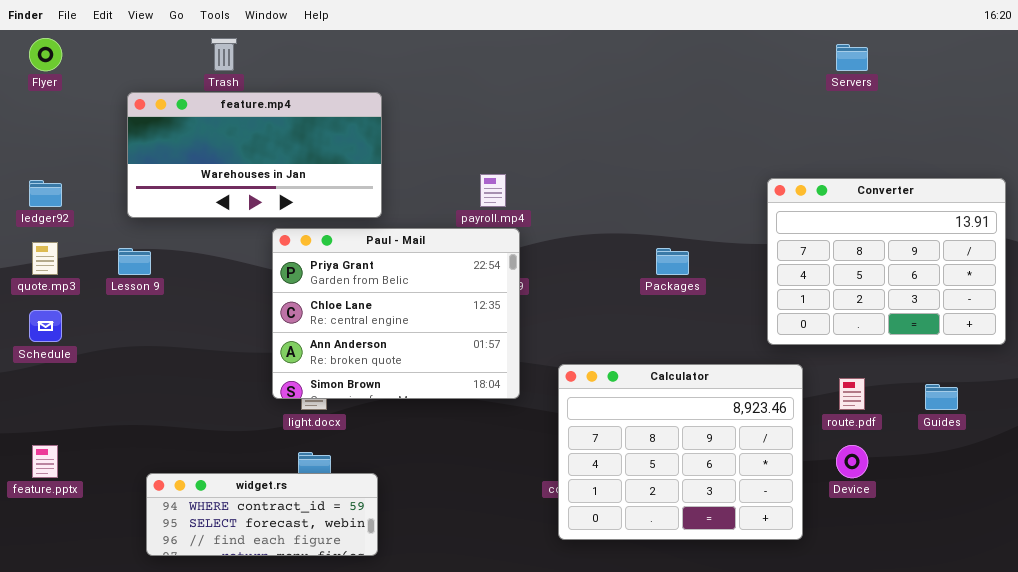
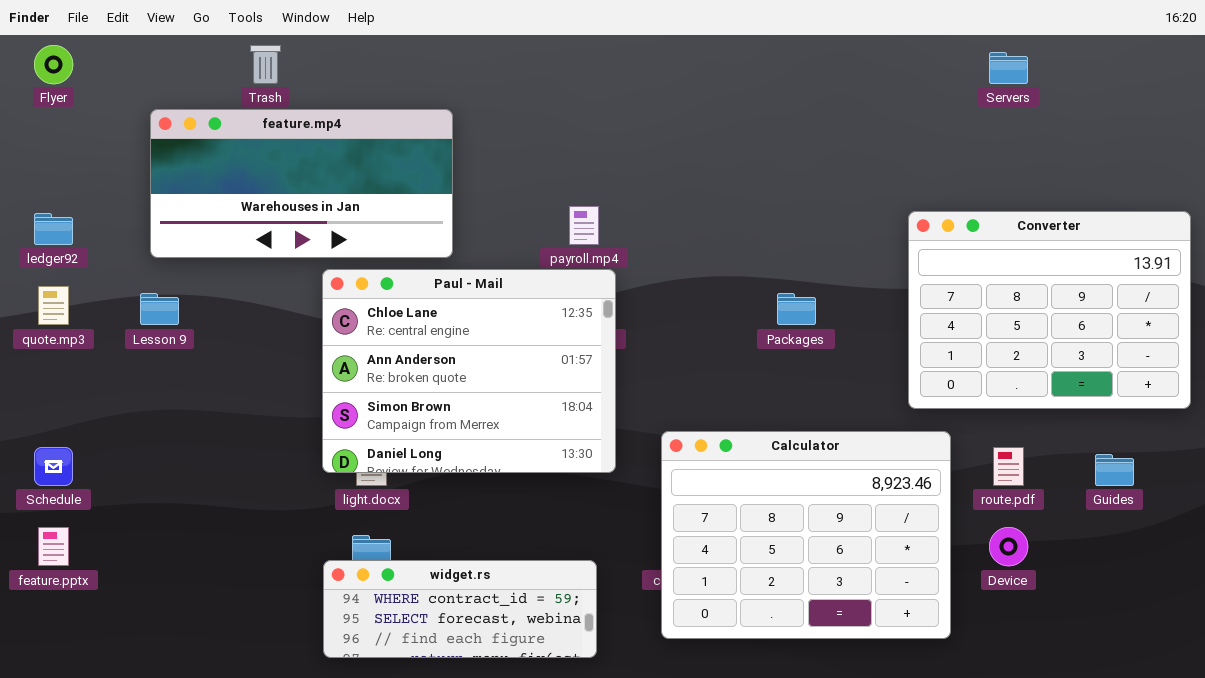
Paul - Mail: [272,228,520,399] -> [322,269,616,473], scrolled down 1 row
Schedule: [29,310,62,342] -> [34,447,73,486], moved
widget.rs: [146,473,378,556] -> [323,560,597,658], moved

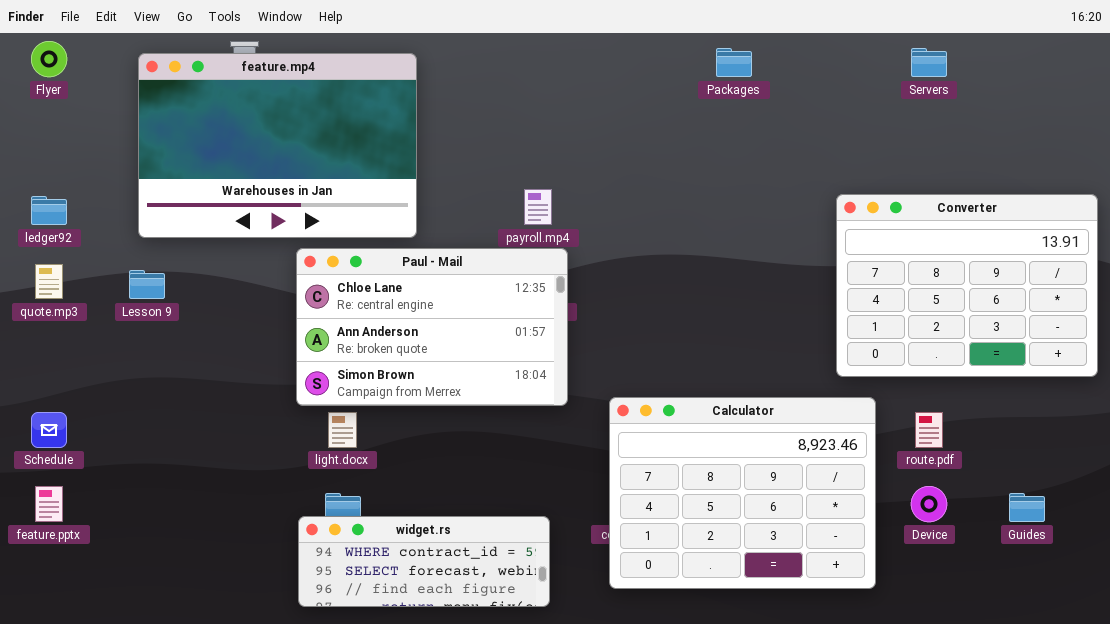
feature.mp4: [150,109,453,258] -> [138,53,417,238], resized
Paul - Mail: [322,269,616,473] -> [296,248,568,406], resized
Packages: [777,293,816,325] -> [716,48,752,77], moved
Guides: [1095,454,1134,486] -> [1009,493,1045,522], moved

